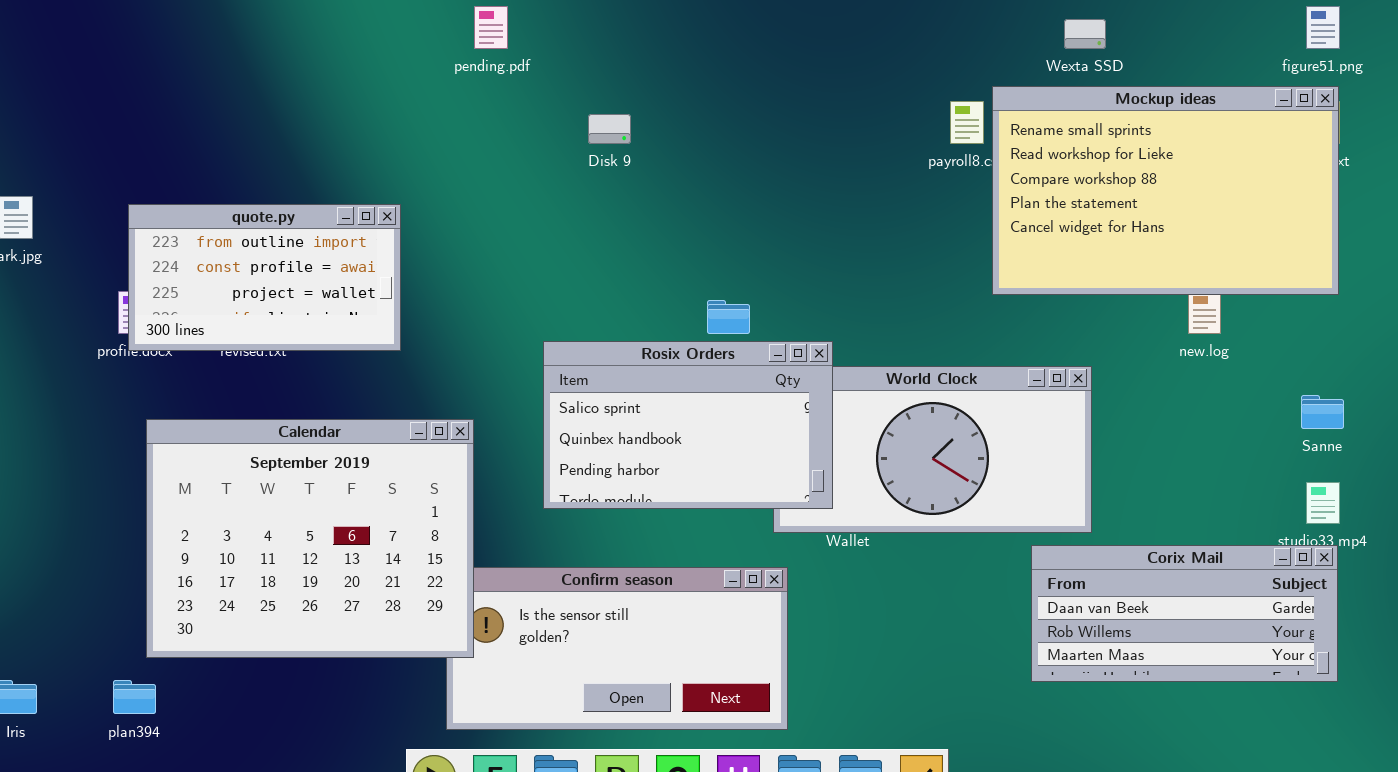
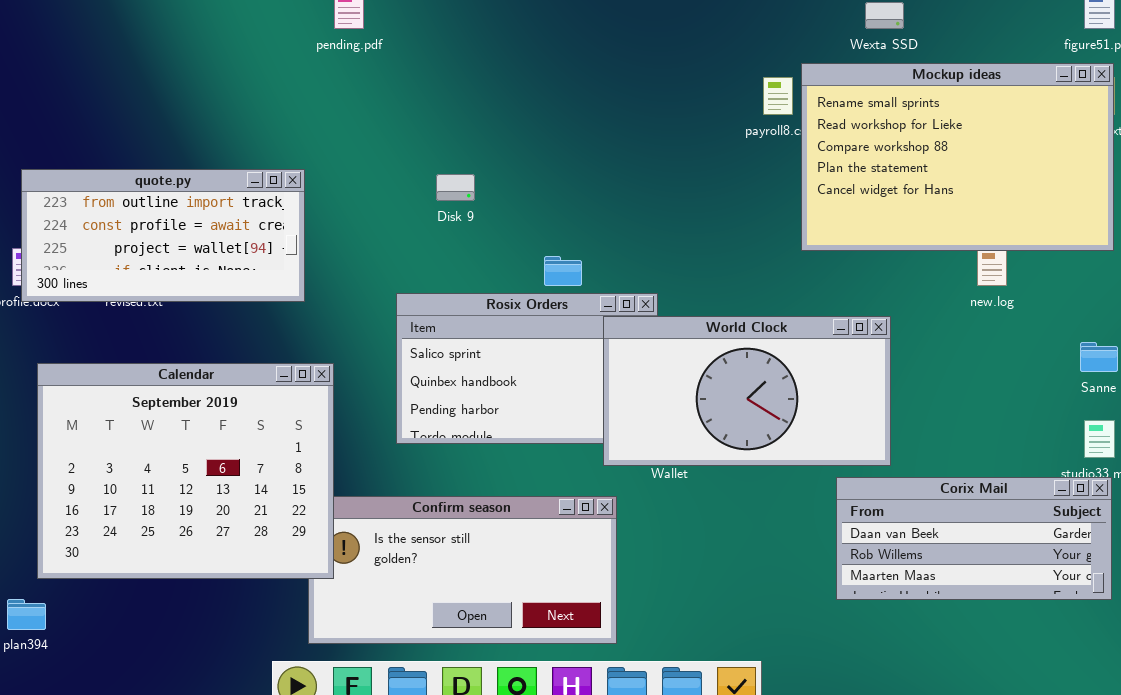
Disk 9: [588,114,631,144] -> [436,174,475,201], moved
quote.py: [128,204,401,351] -> [21,169,305,302], resized
World Clock: [773,366,1092,533] -> [603,316,891,466], raised

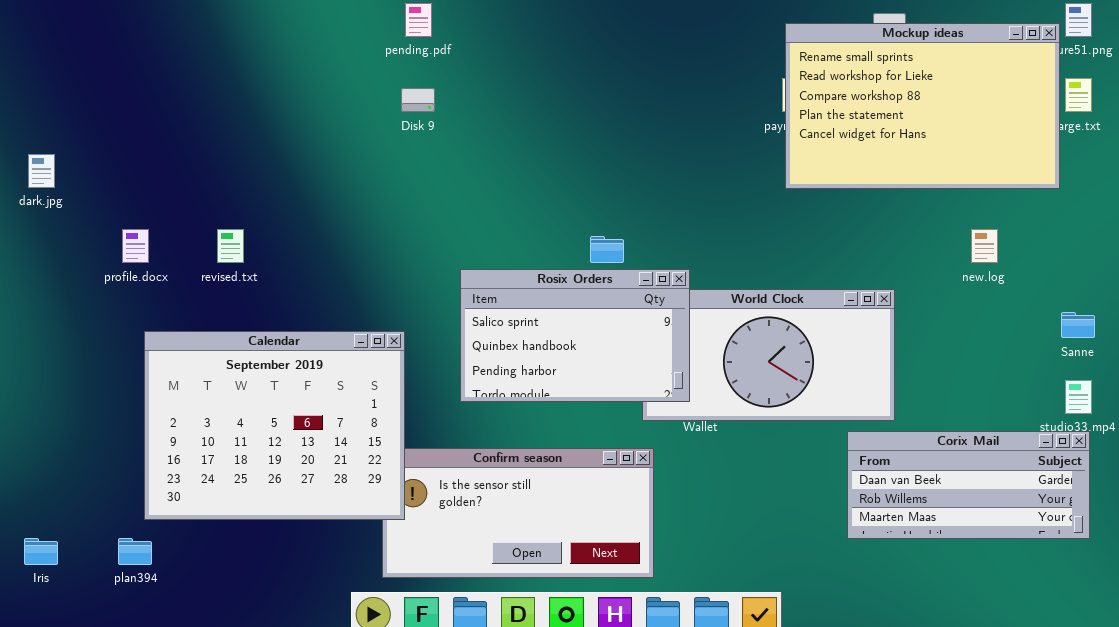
Mockup ideas: [801,63,1114,251] -> [785,23,1060,189], moved
quote.py: [21,169,305,302] -> none, closed
Disk 9: [436,174,475,201] -> [401,88,435,112], moved
Rosix Orders: [396,293,658,444] -> [460,269,690,402], raised

